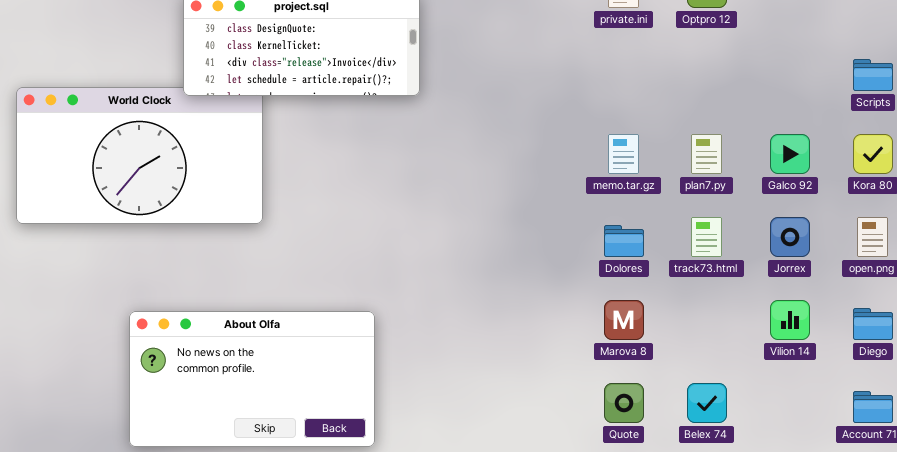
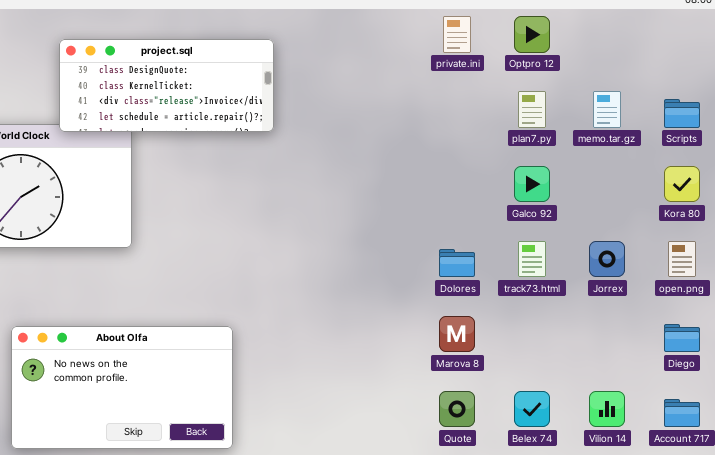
memo.tar.gz: [608,134,639,174] -> [593,91,621,128], moved
plan7.py: [691,134,722,174] -> [518,91,546,128], moved
Galco 92: [770,134,810,174] -> [514,166,550,202], moved
Vilion 14: [770,300,810,340] -> [589,391,625,427], moved

